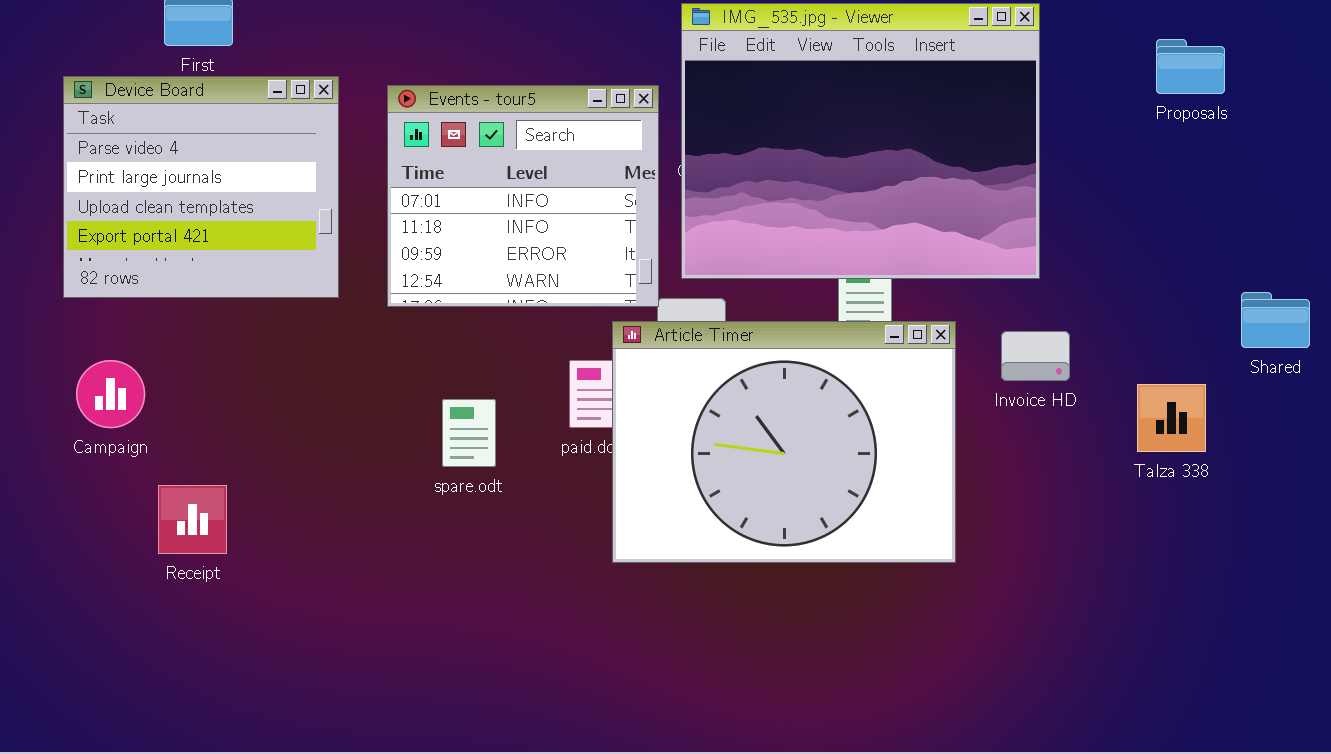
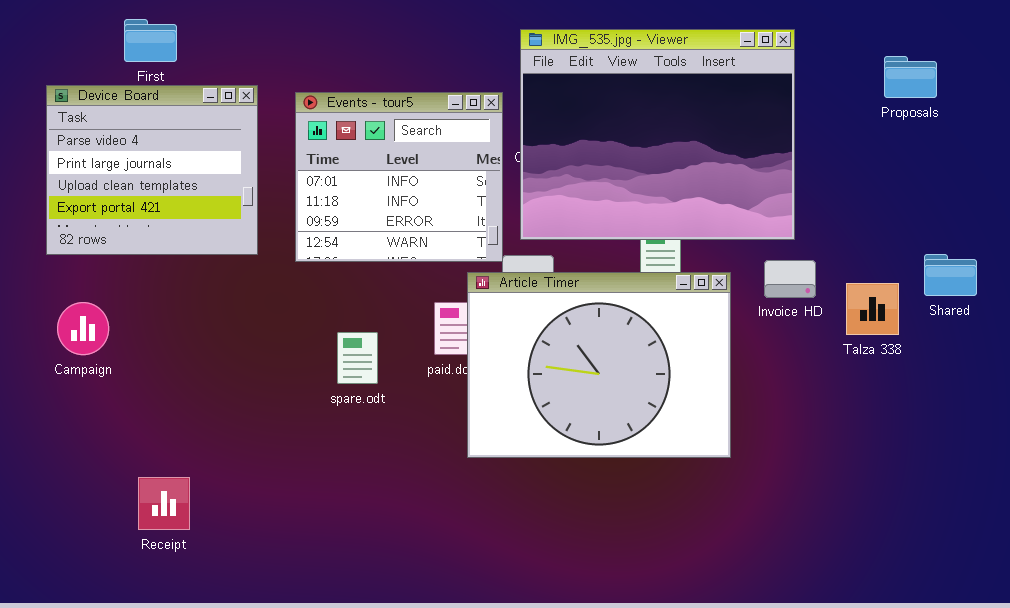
Shared: [1241,292,1310,348] -> [924,254,977,296], moved
Invoice HD: [1001,331,1070,381] -> [764,260,816,298], moved
Talza 338: [1137,384,1206,452] -> [846,283,899,335], moved
Receipt: [158,485,227,554] -> [138,477,190,530], moved

